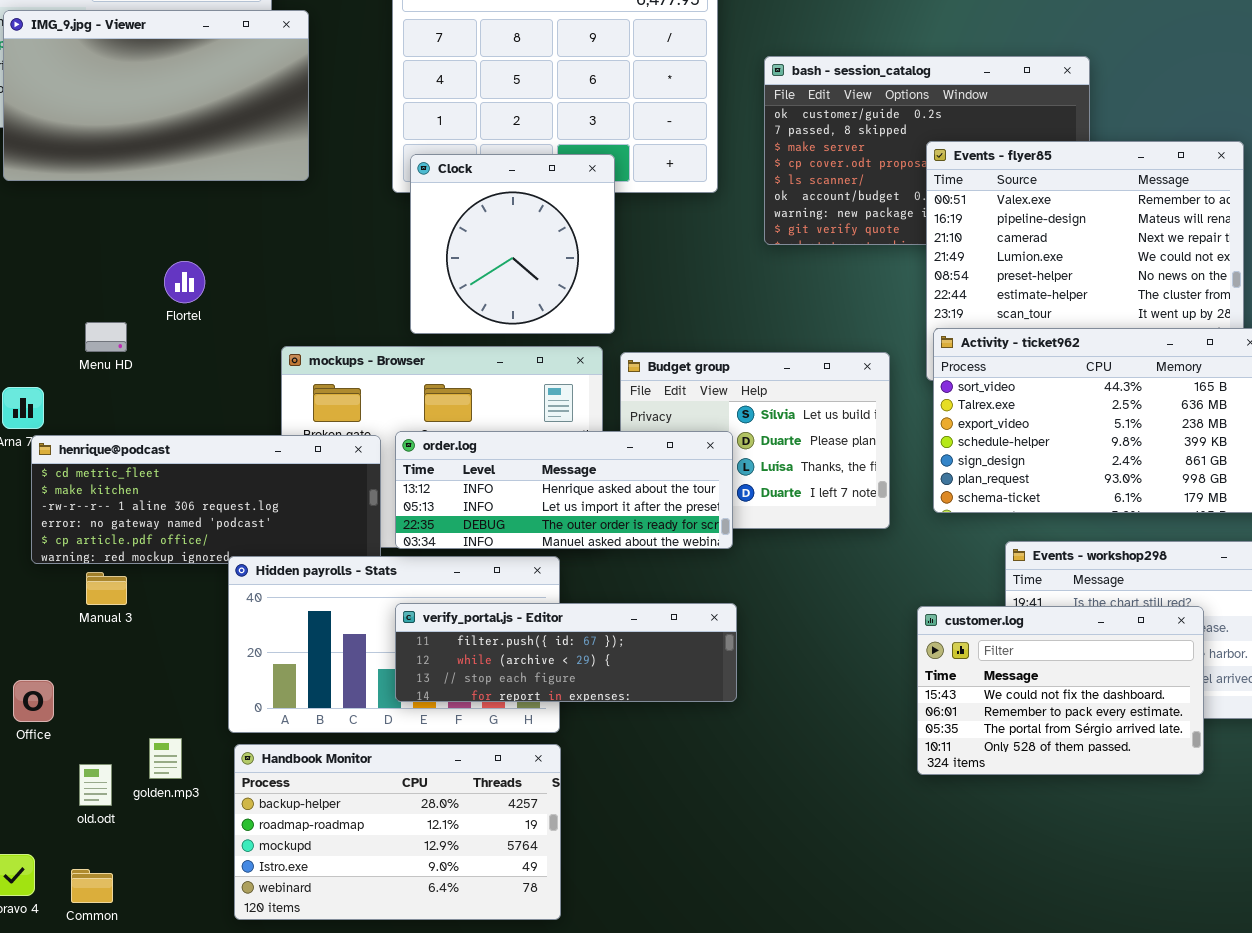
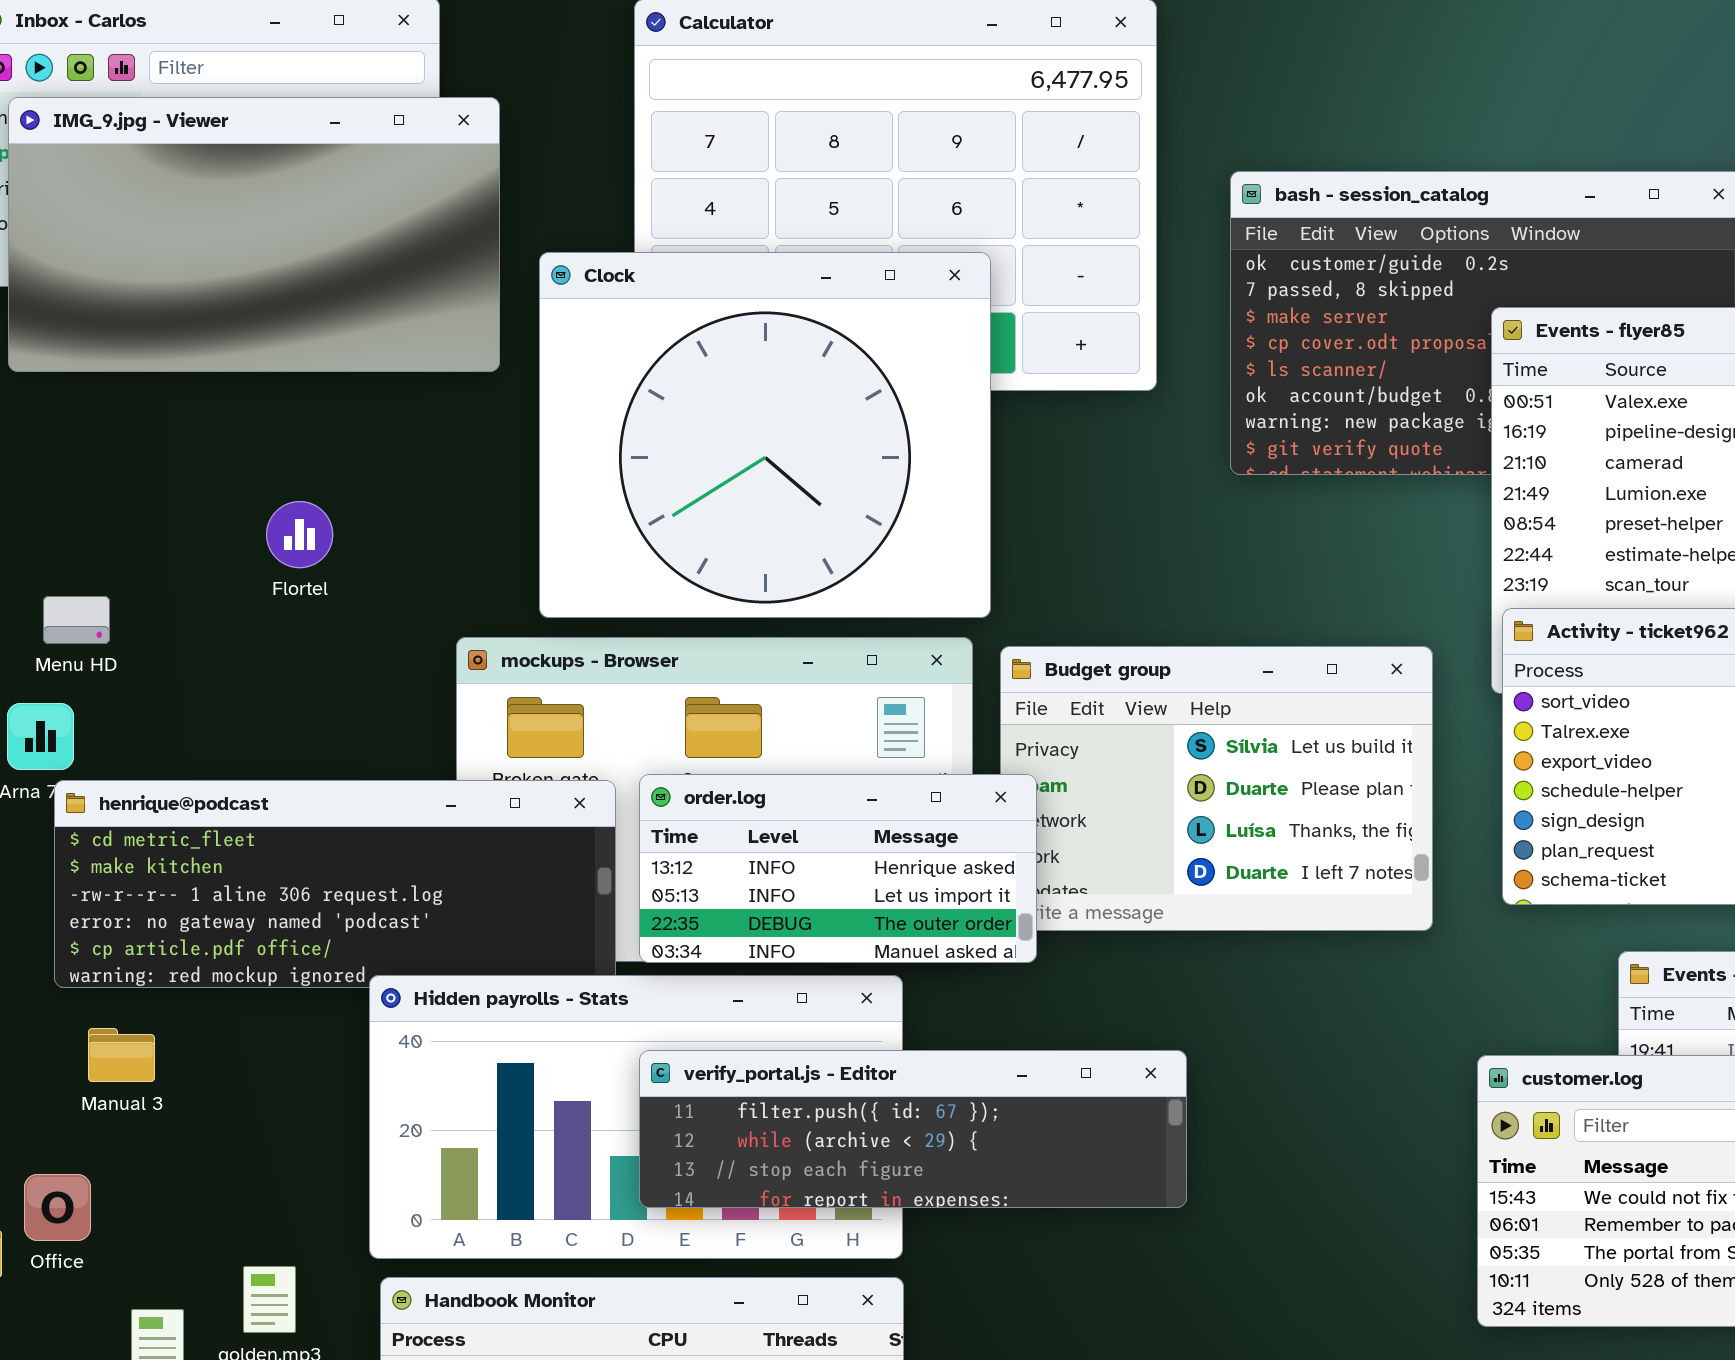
Clock: [410,154,615,334] -> [539,252,991,618], resized
Menu HD: [85,322,127,352] -> [43,596,110,644], moved
order.log: [395,431,733,549] -> [639,774,1037,963], resized
Manual 3: [86,572,127,605] -> [88,1028,155,1082], moved

